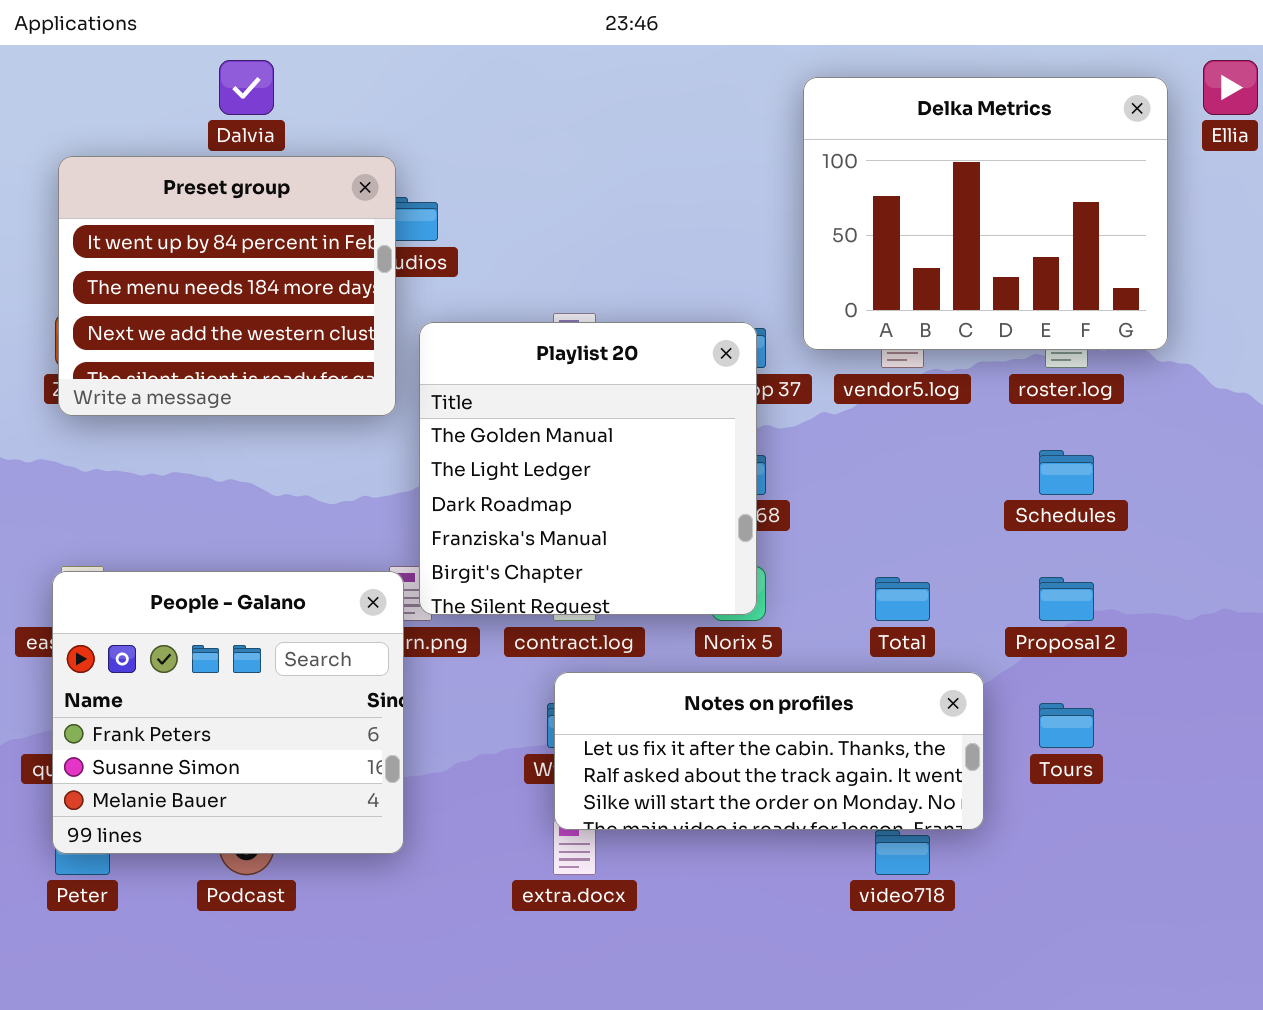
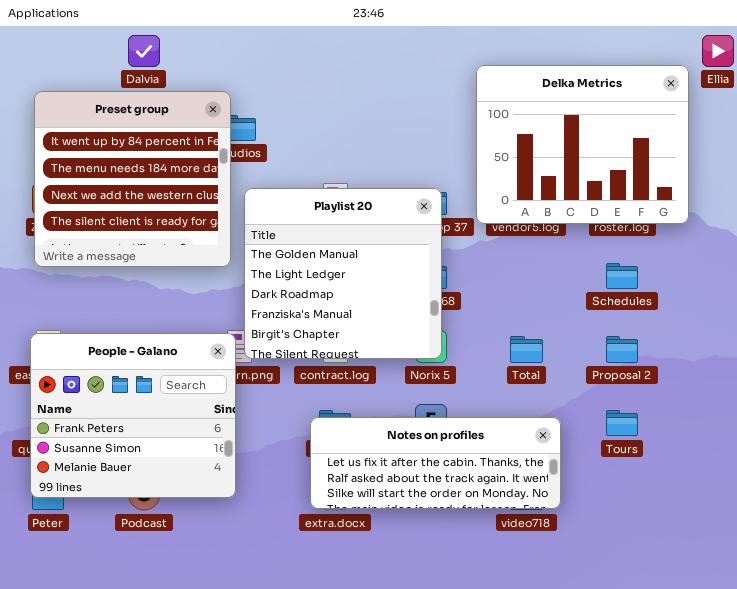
Delka Metrics: [803,77,1168,350] -> [476,65,689,224], moved
Preset group: [58,156,396,416] -> [34,91,231,267], resized
Notes on profiles: [554,672,984,830] -> [310,417,561,509], moved

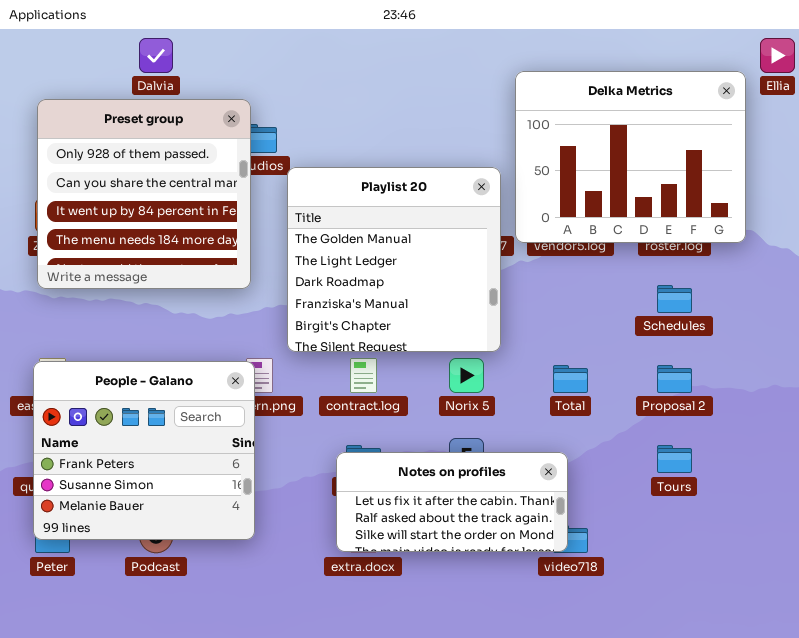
Preset group: [34,91,231,267] -> [37,99,251,289], scrolled up 2 rows
Playlist 20: [244,188,442,359] -> [287,167,501,352], moved
Notes on profiles: [310,417,561,509] -> [336,452,568,552], resized

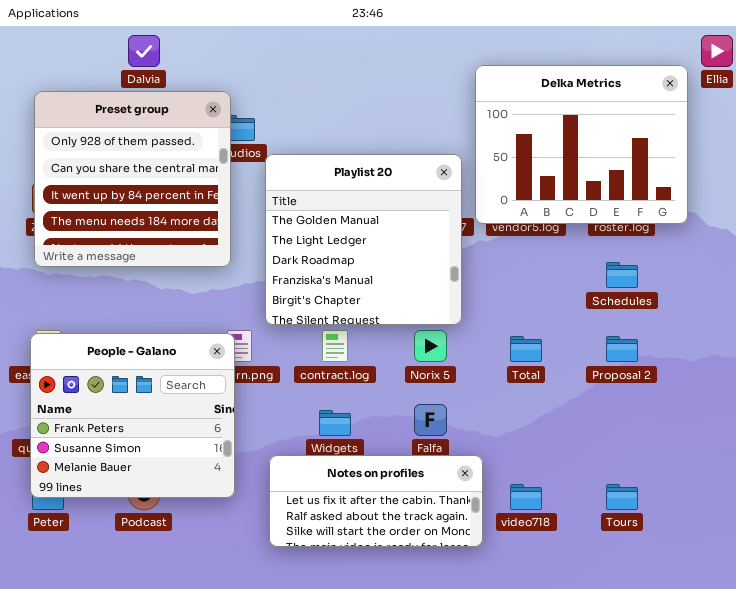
Tours: [657,445,692,473] -> [606,484,638,510], moved
Notes on profiles: [336,452,568,552] -> [269,455,483,547], moved

